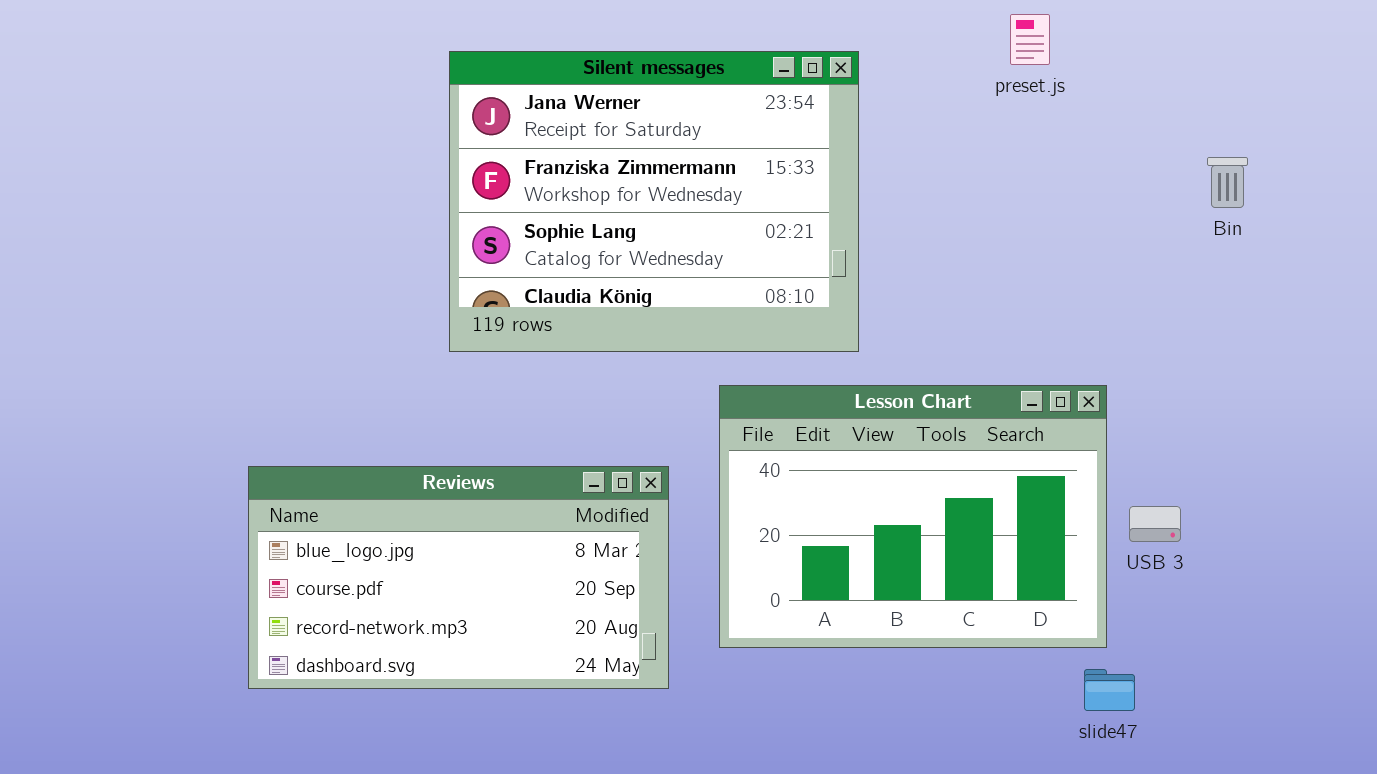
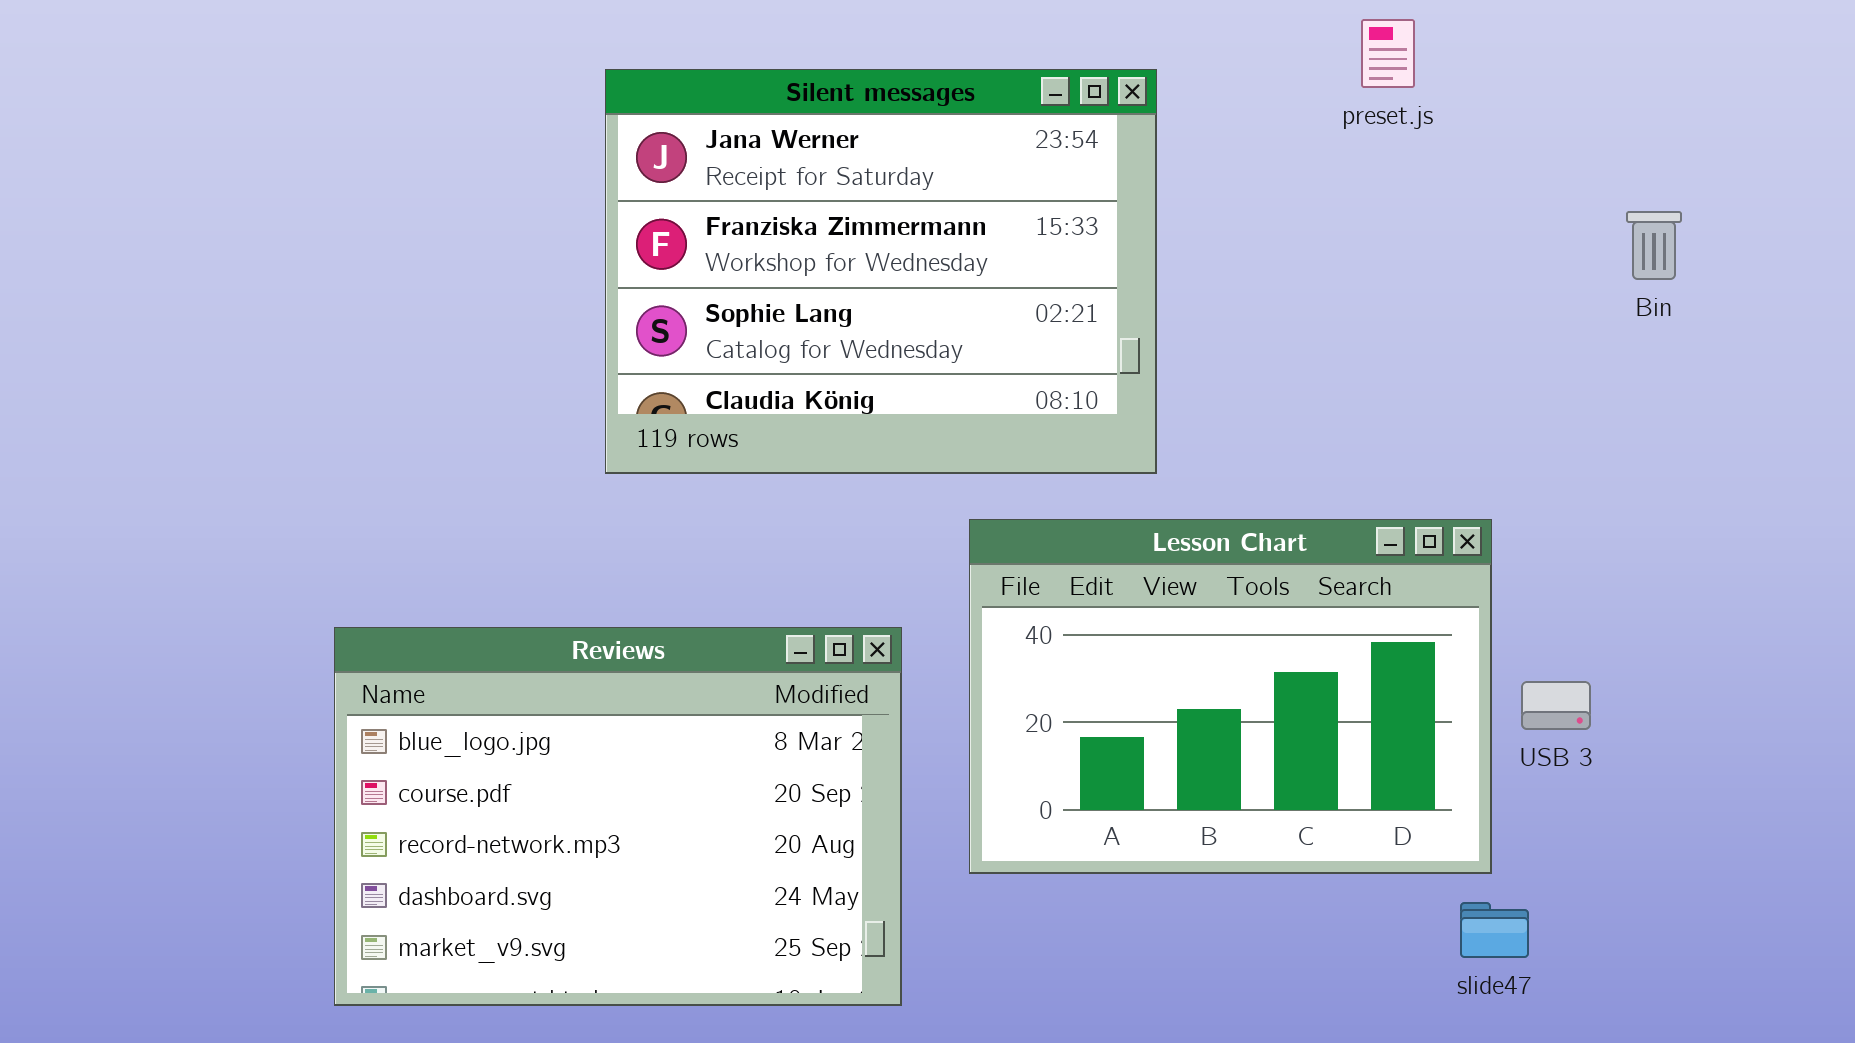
Reviews: [248,466,669,689] -> [334,627,902,1006], resized

